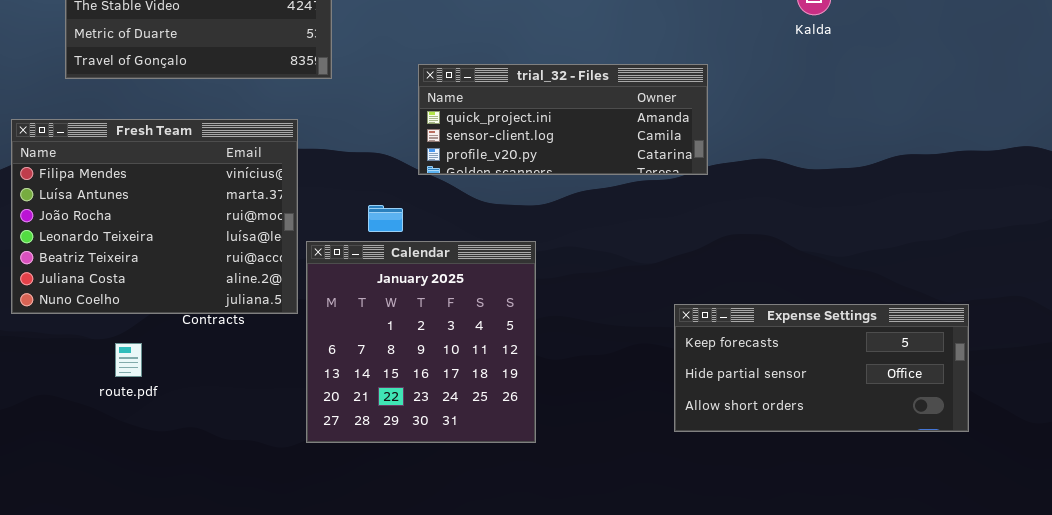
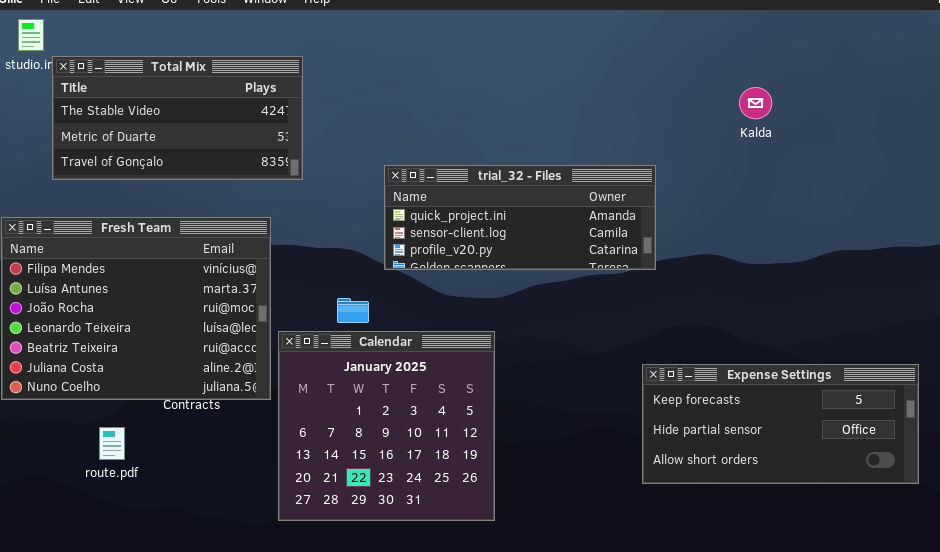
Expense Settings: [674,304,969,432] -> [642,364,919,484], moved

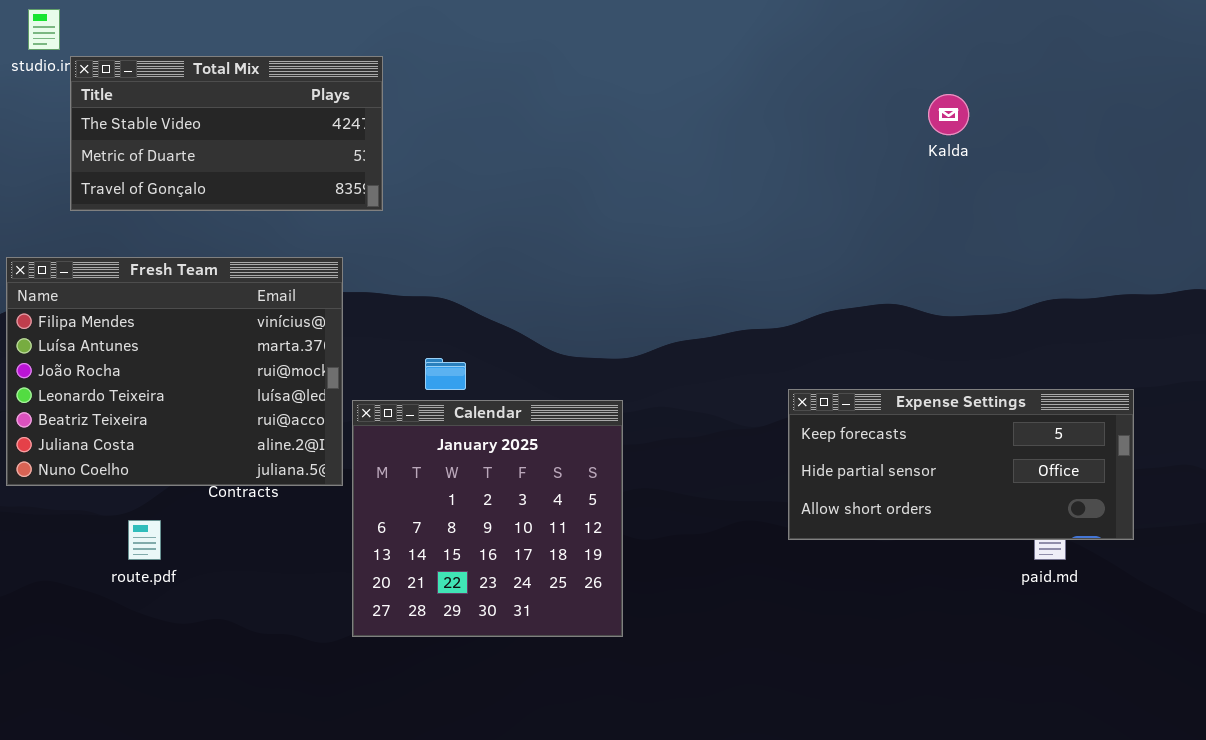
trial_32 - Files: [384,165,656,270] -> none, closed
Expense Settings: [642,364,919,484] -> [788,389,1134,540], moved

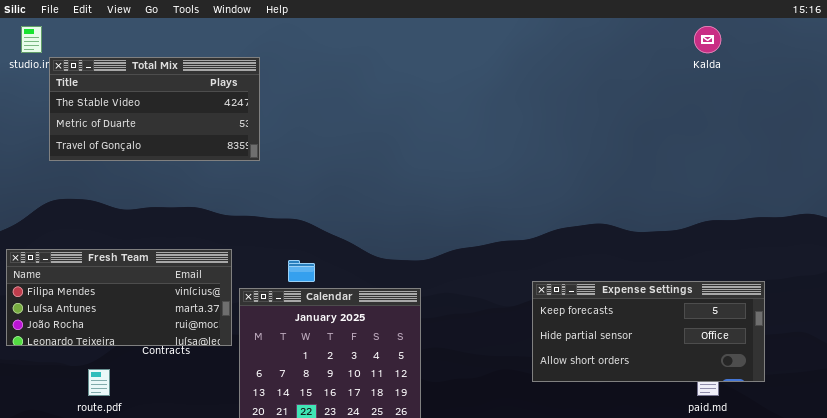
Kalda: [928,94,969,135] -> [694,26,721,53], moved
Fresh Team: [6,257,343,486] -> [6,249,232,346], resized

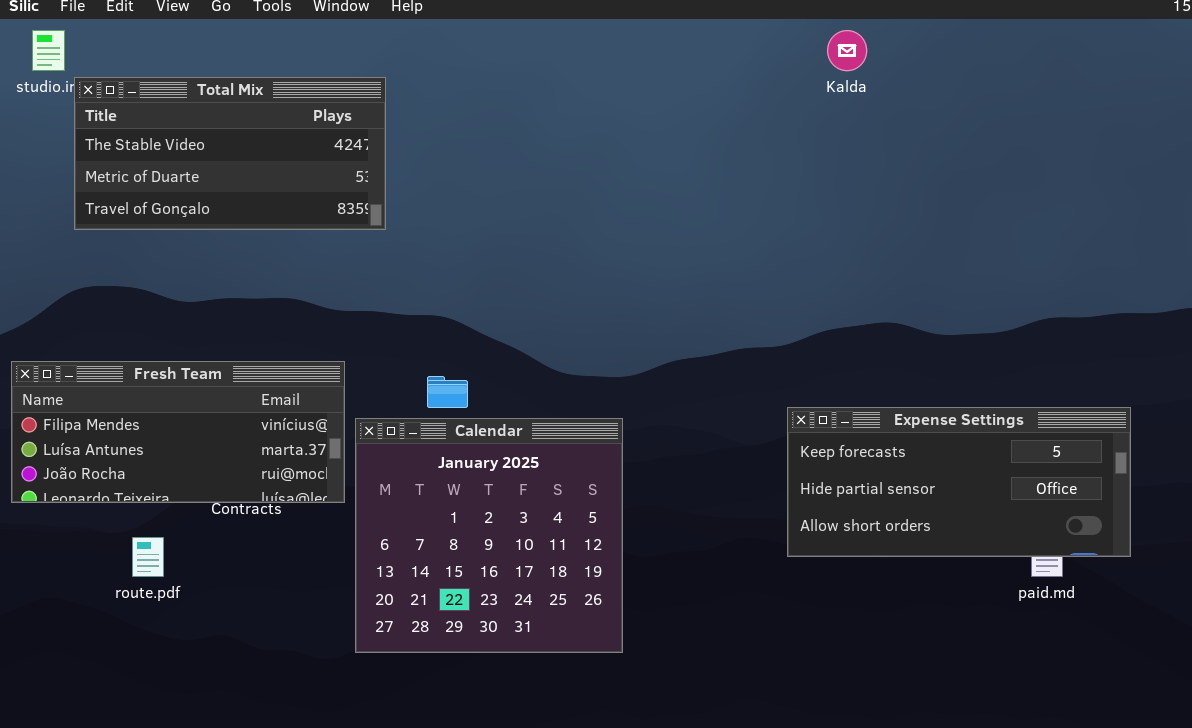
Kalda: [694,26,721,53] -> [827,30,867,71], moved

